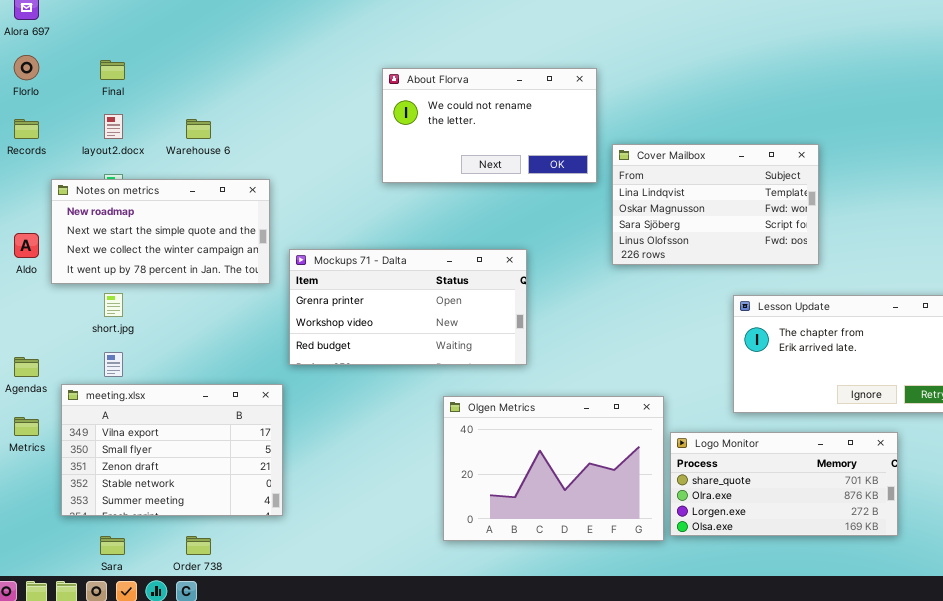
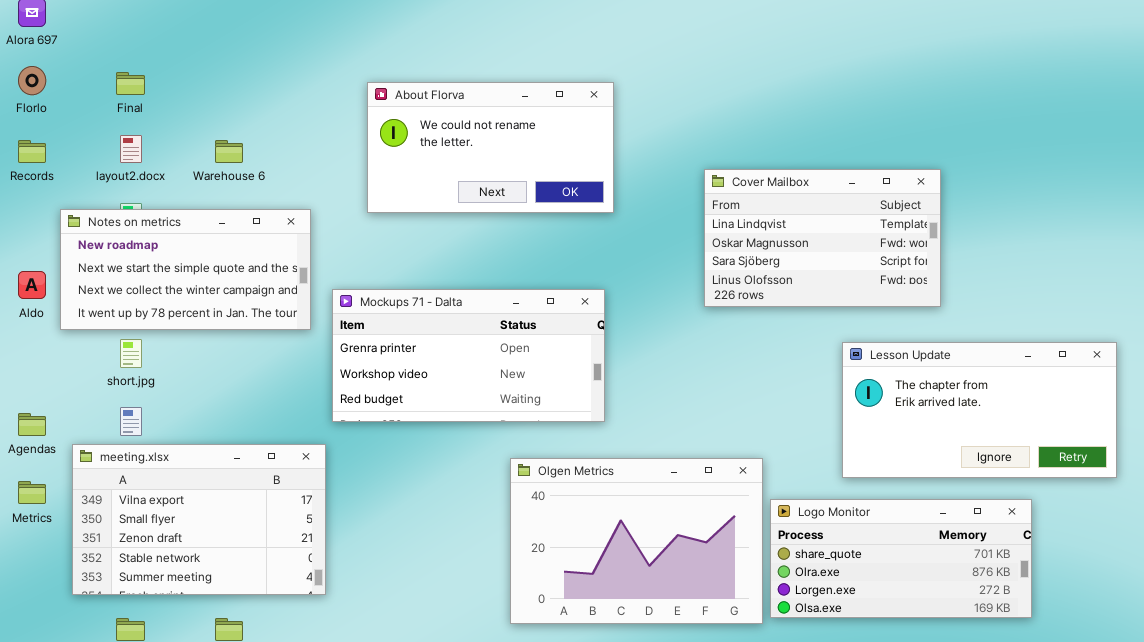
About Florva: [382,68,597,183] -> [367,82,614,213], moved

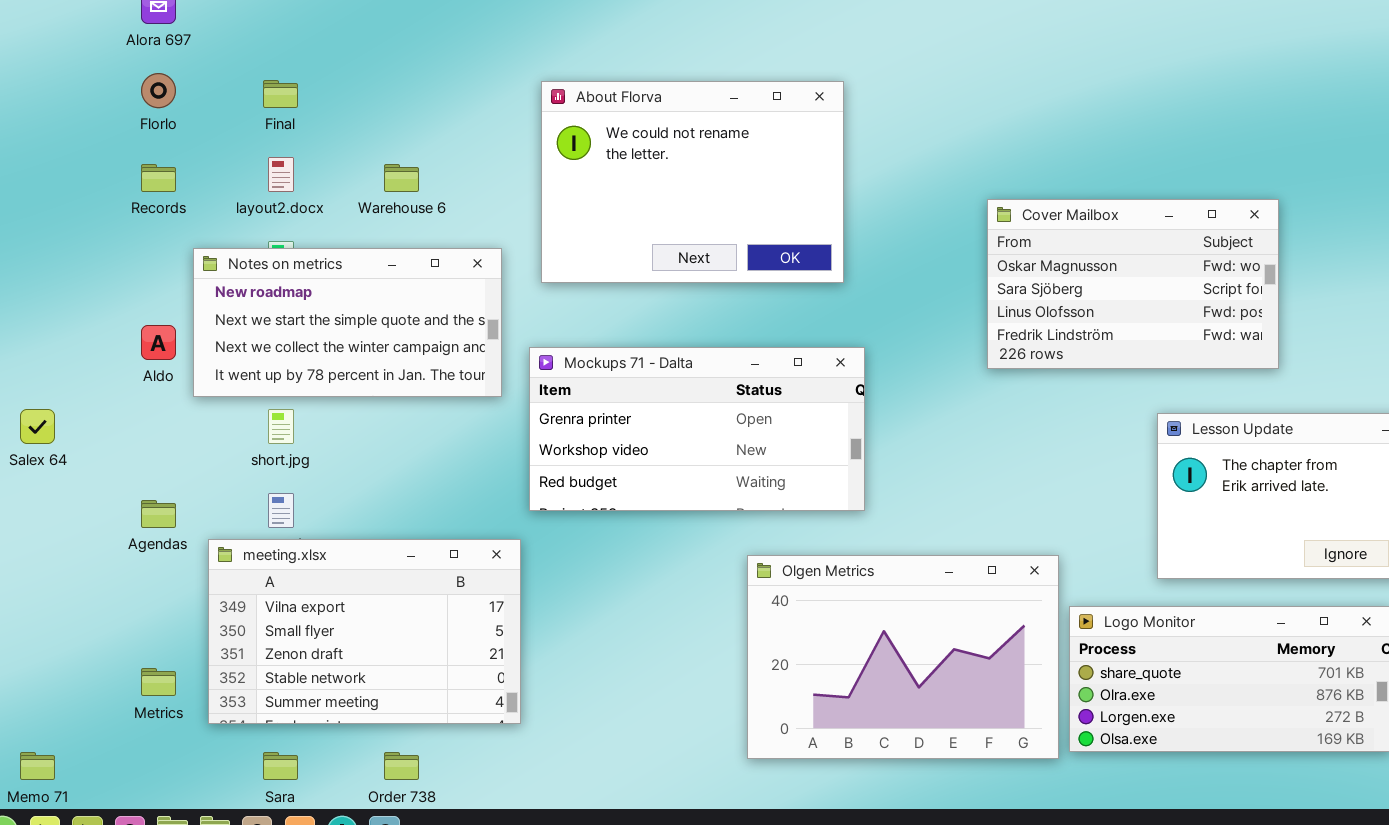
About Florva: [367,82,614,213] -> [541,81,844,283], moved, resized
Cover Mailbox: [704,169,941,307] -> [987,199,1279,369], scrolled down 1 row
Metrics: [18,481,46,504] -> [141,668,176,696], moved

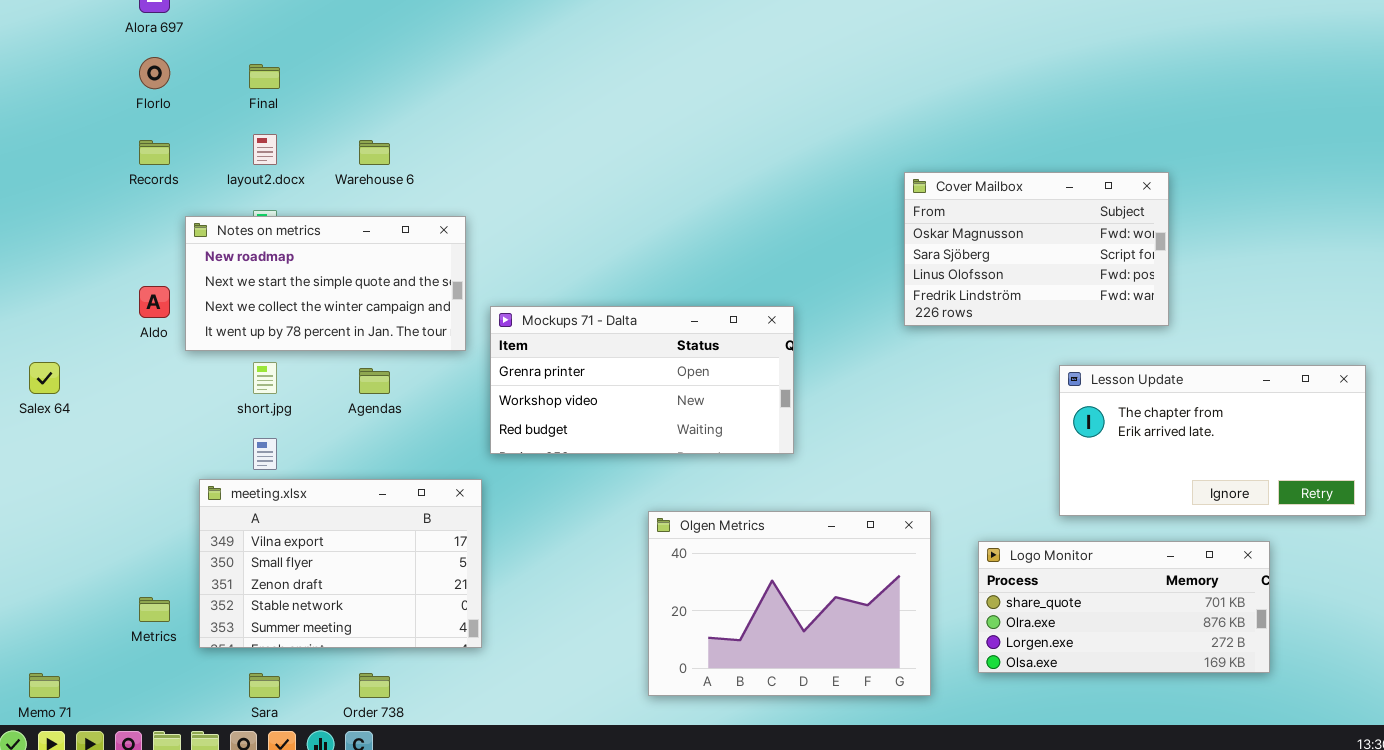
About Florva: [541,81,844,283] -> none, closed
Agendas: [141,500,176,528] -> [359,368,390,394], moved
Olgen Metrics: [747,555,1059,759] -> [648,511,931,696], moved

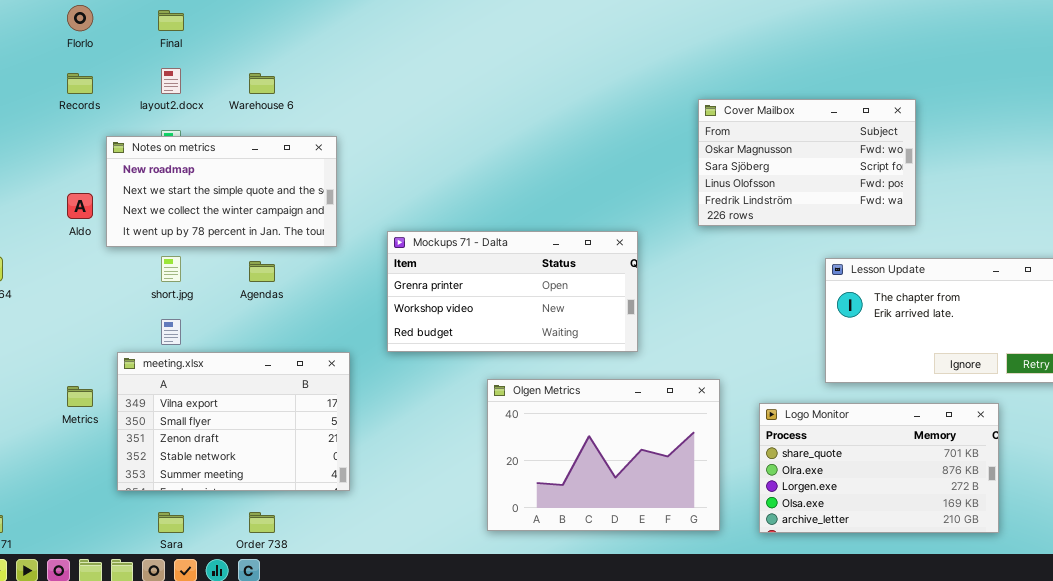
Mockups 71 - Dalta: [490,306,794,454] -> [387,231,638,352], moved
Logo Monitor: [978,541,1270,673] -> [759,403,999,533], resized
Metrics: [139,597,170,622] -> [67,386,93,407], moved

